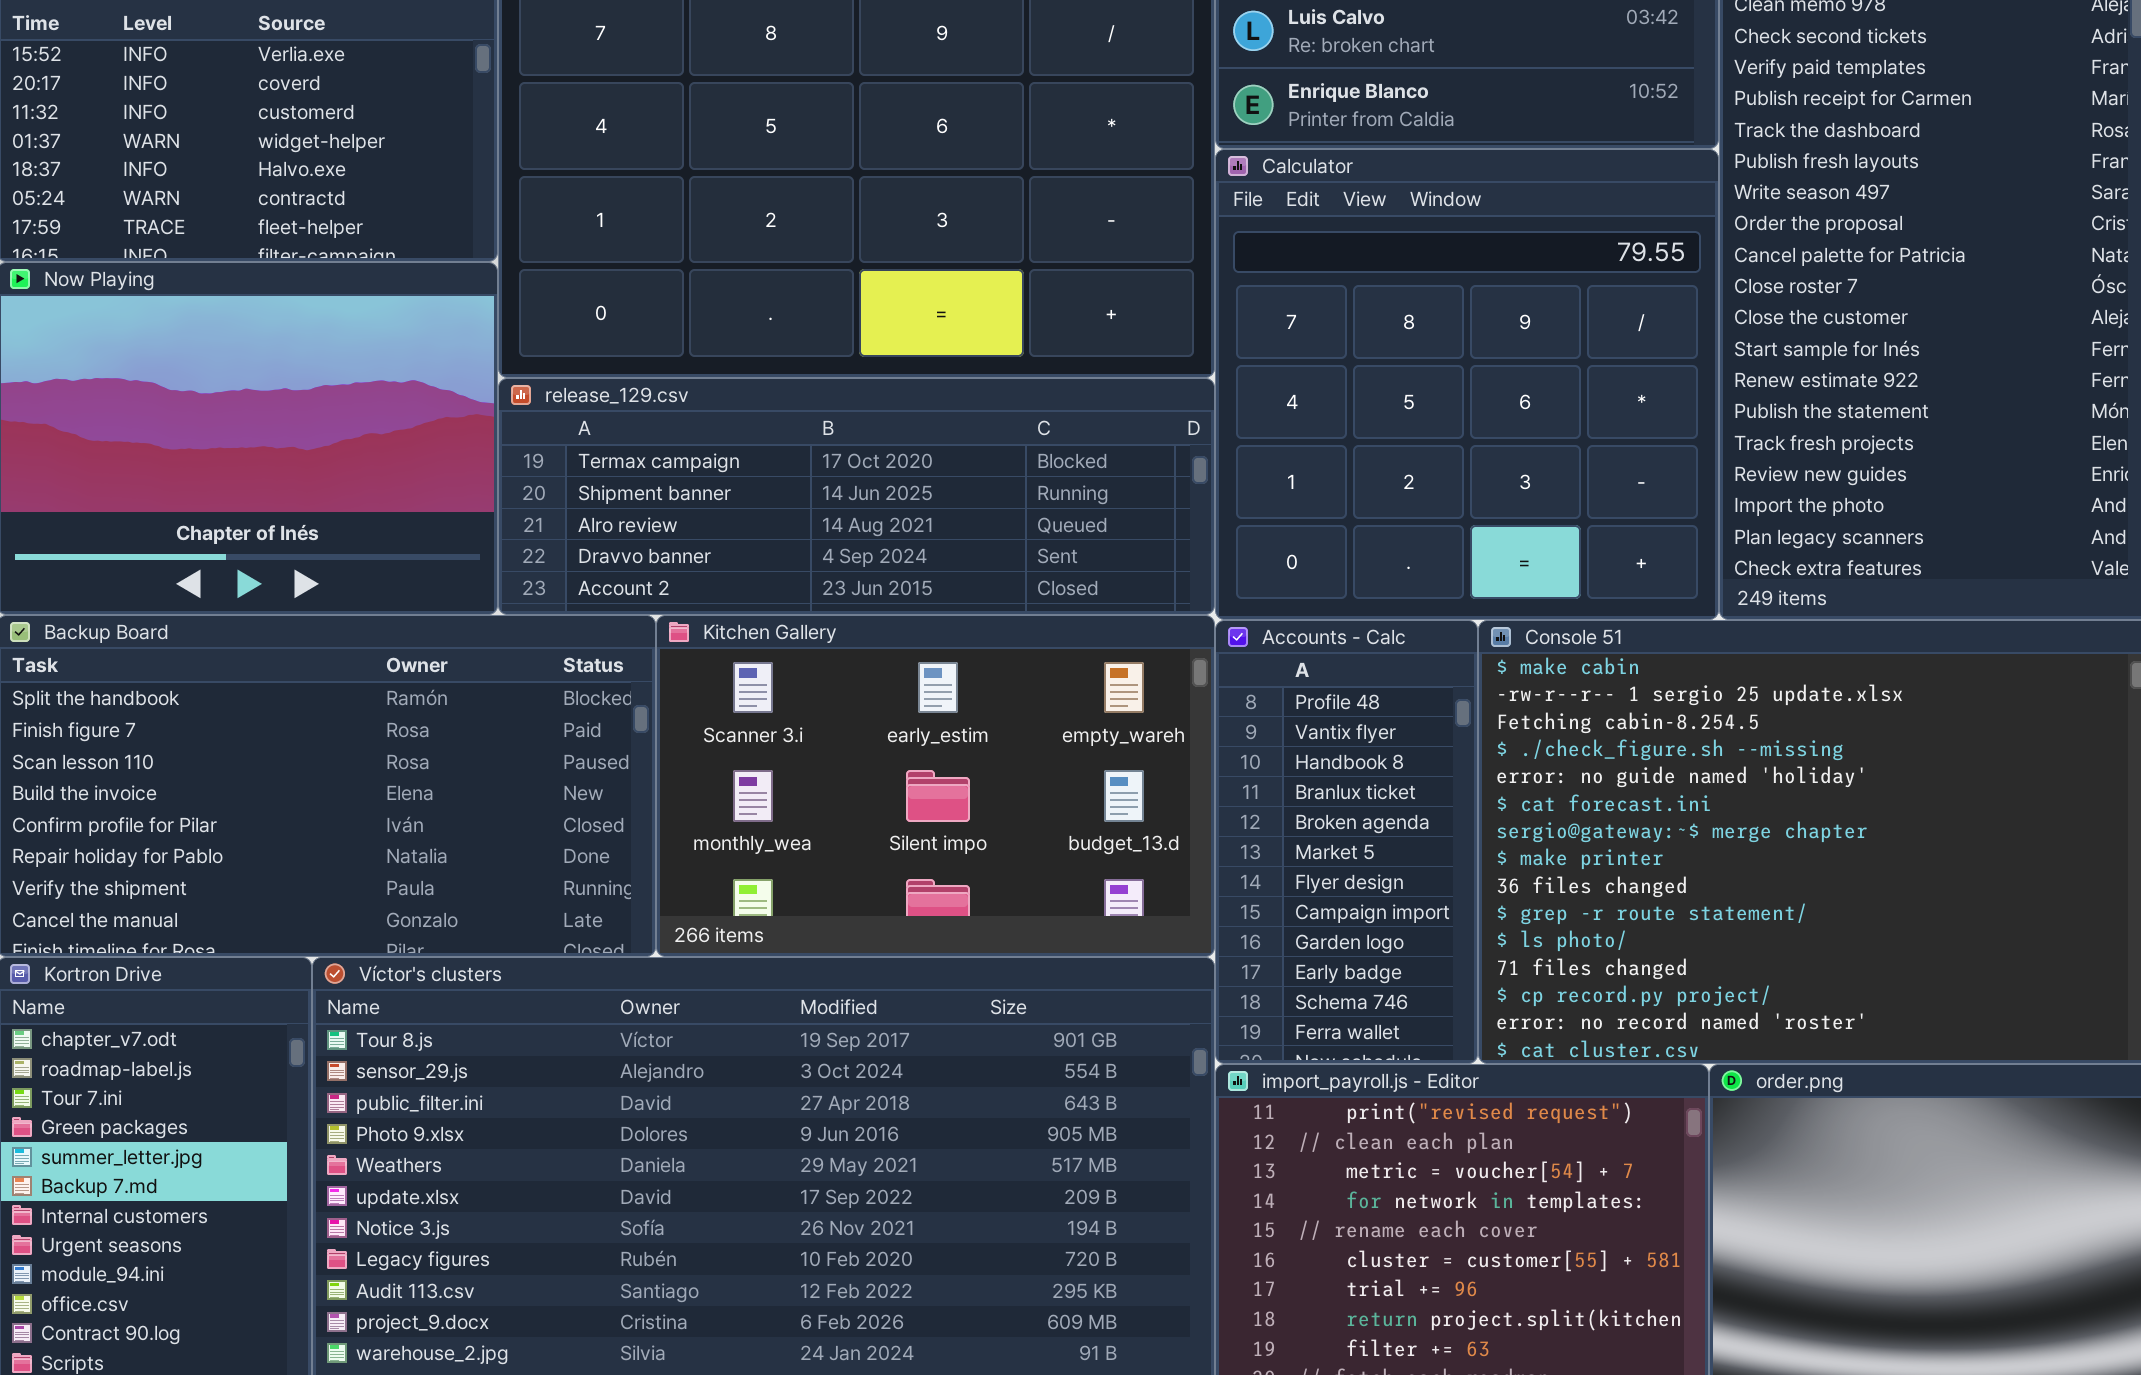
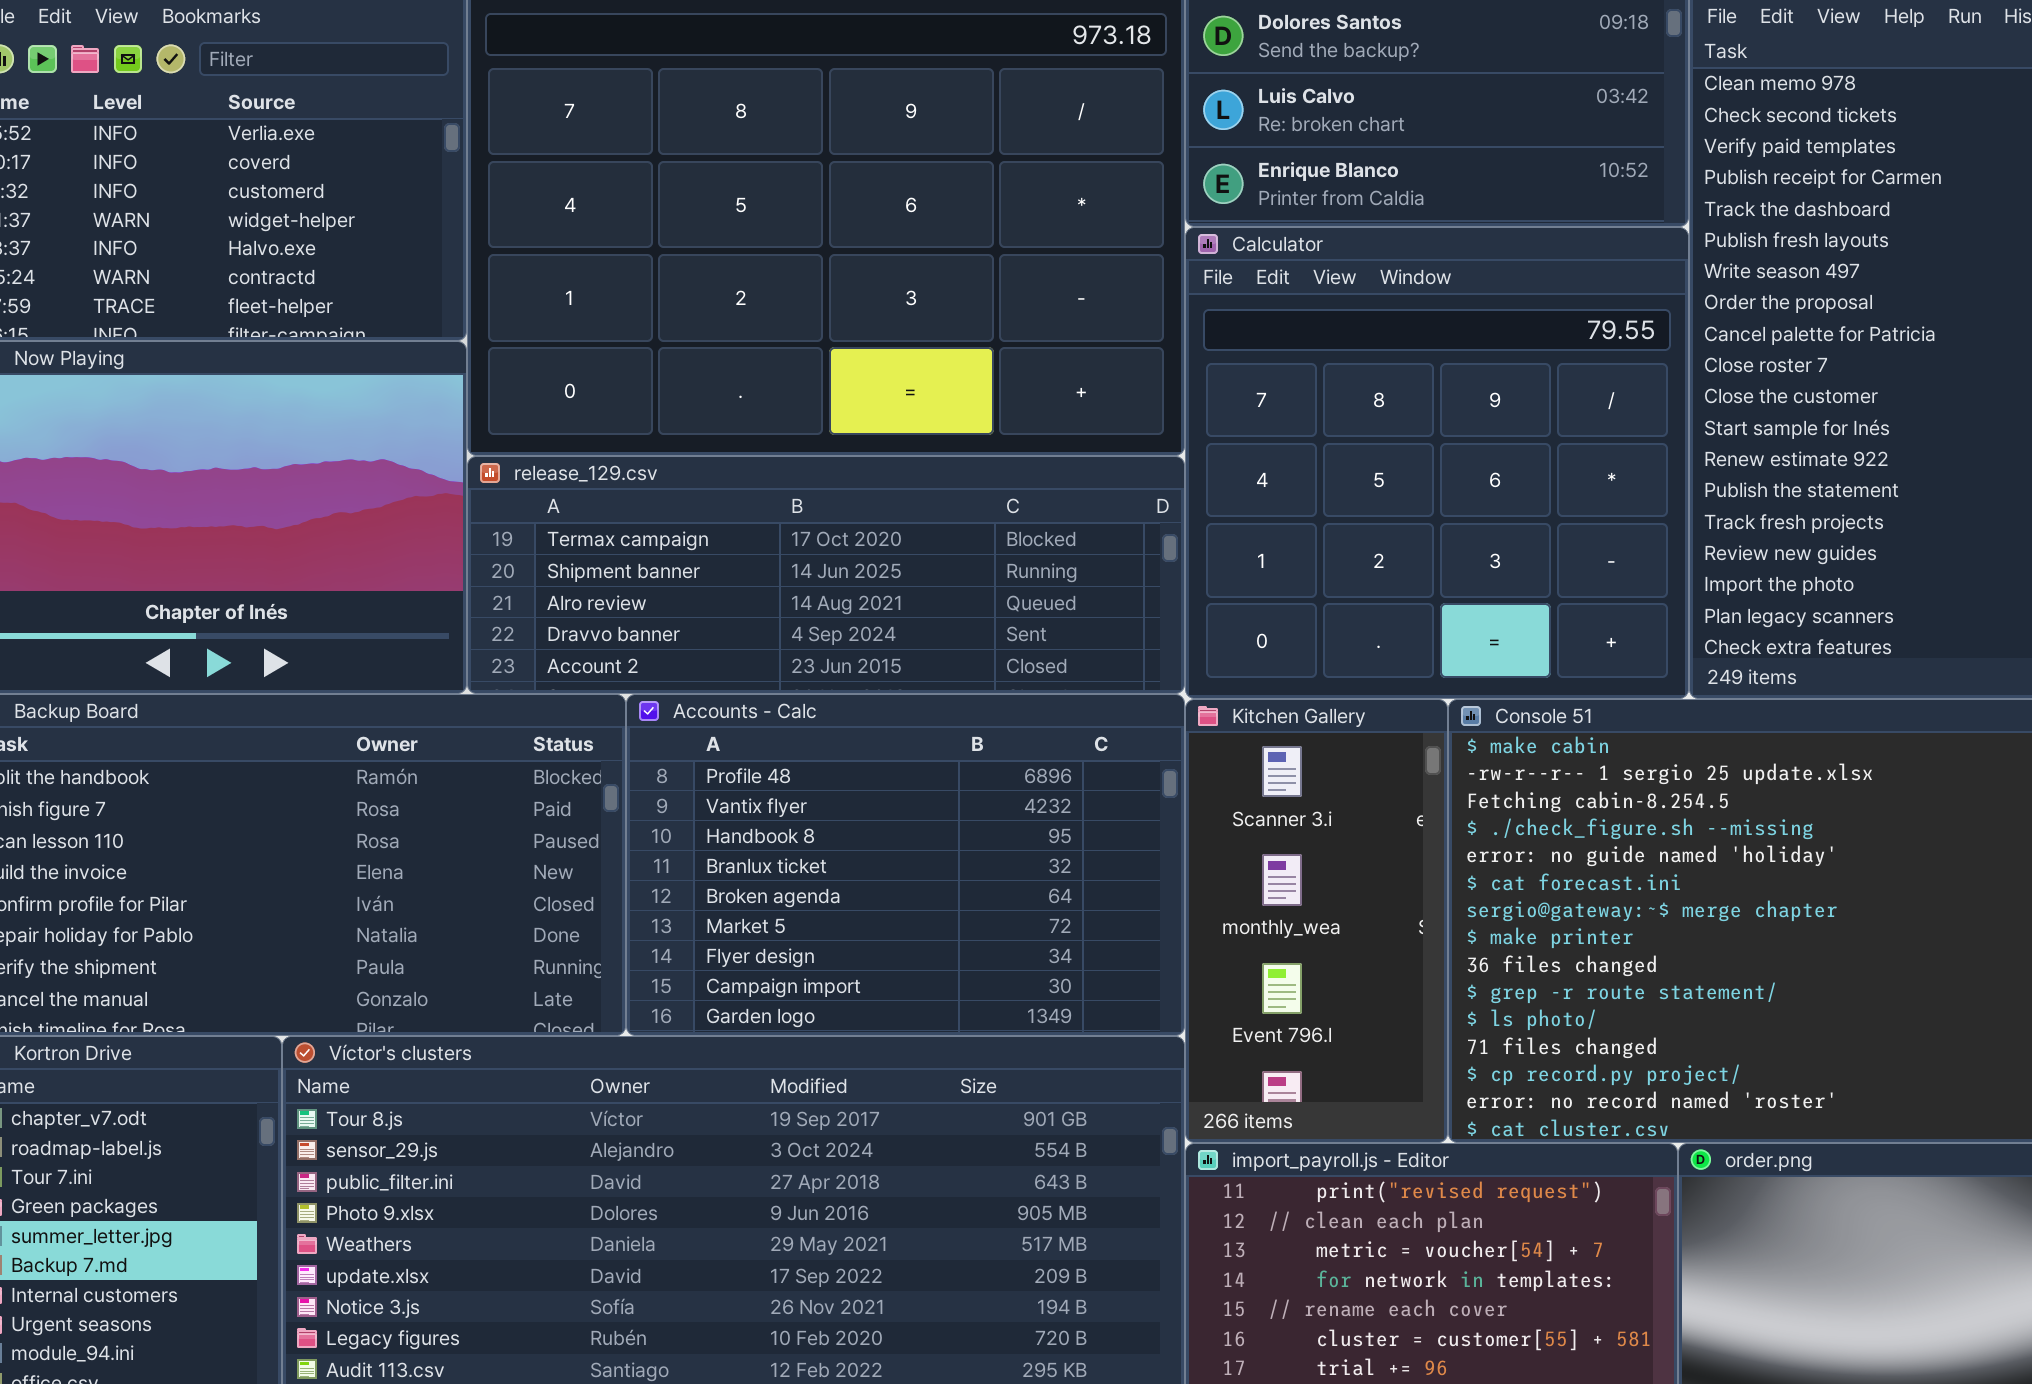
Kitchen Gallery: [656,615,1215,957] -> [1185,699,1448,1143], moved, resized
Accounts - Calc: [1215,620,1478,1064] -> [626,694,1185,1036], moved, resized

